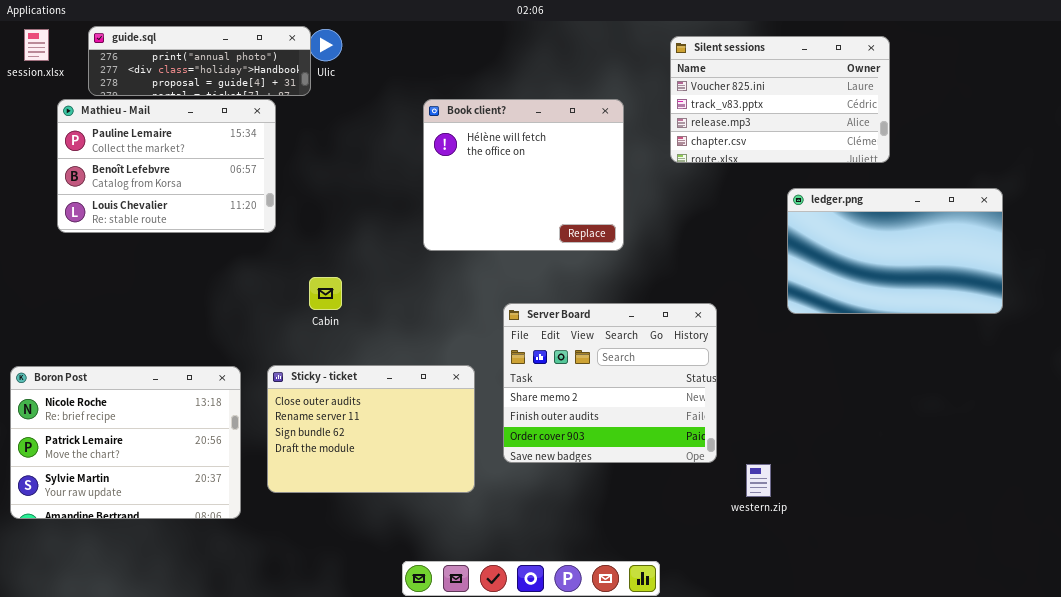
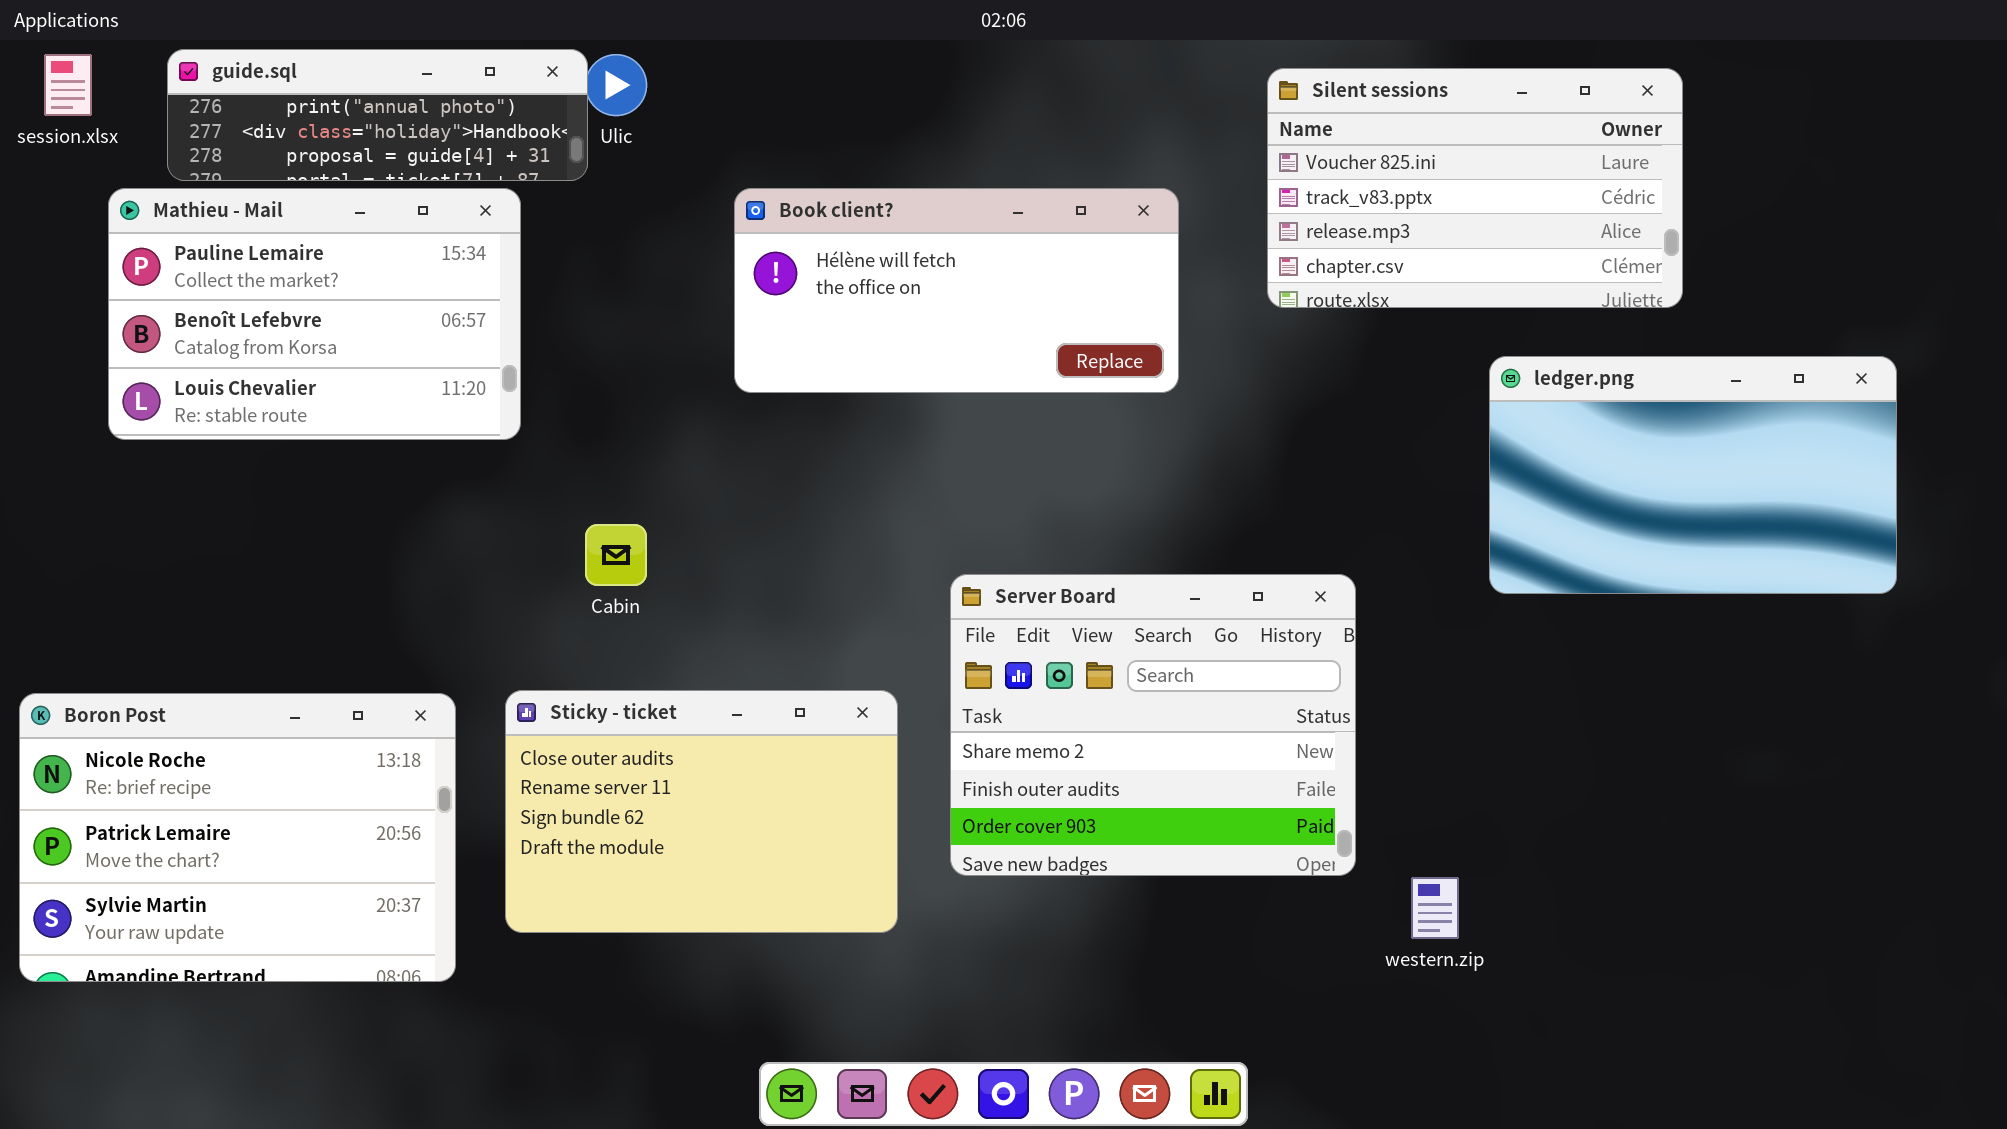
Book client?: [423,99,624,251] -> [734,188,1179,393], resized

